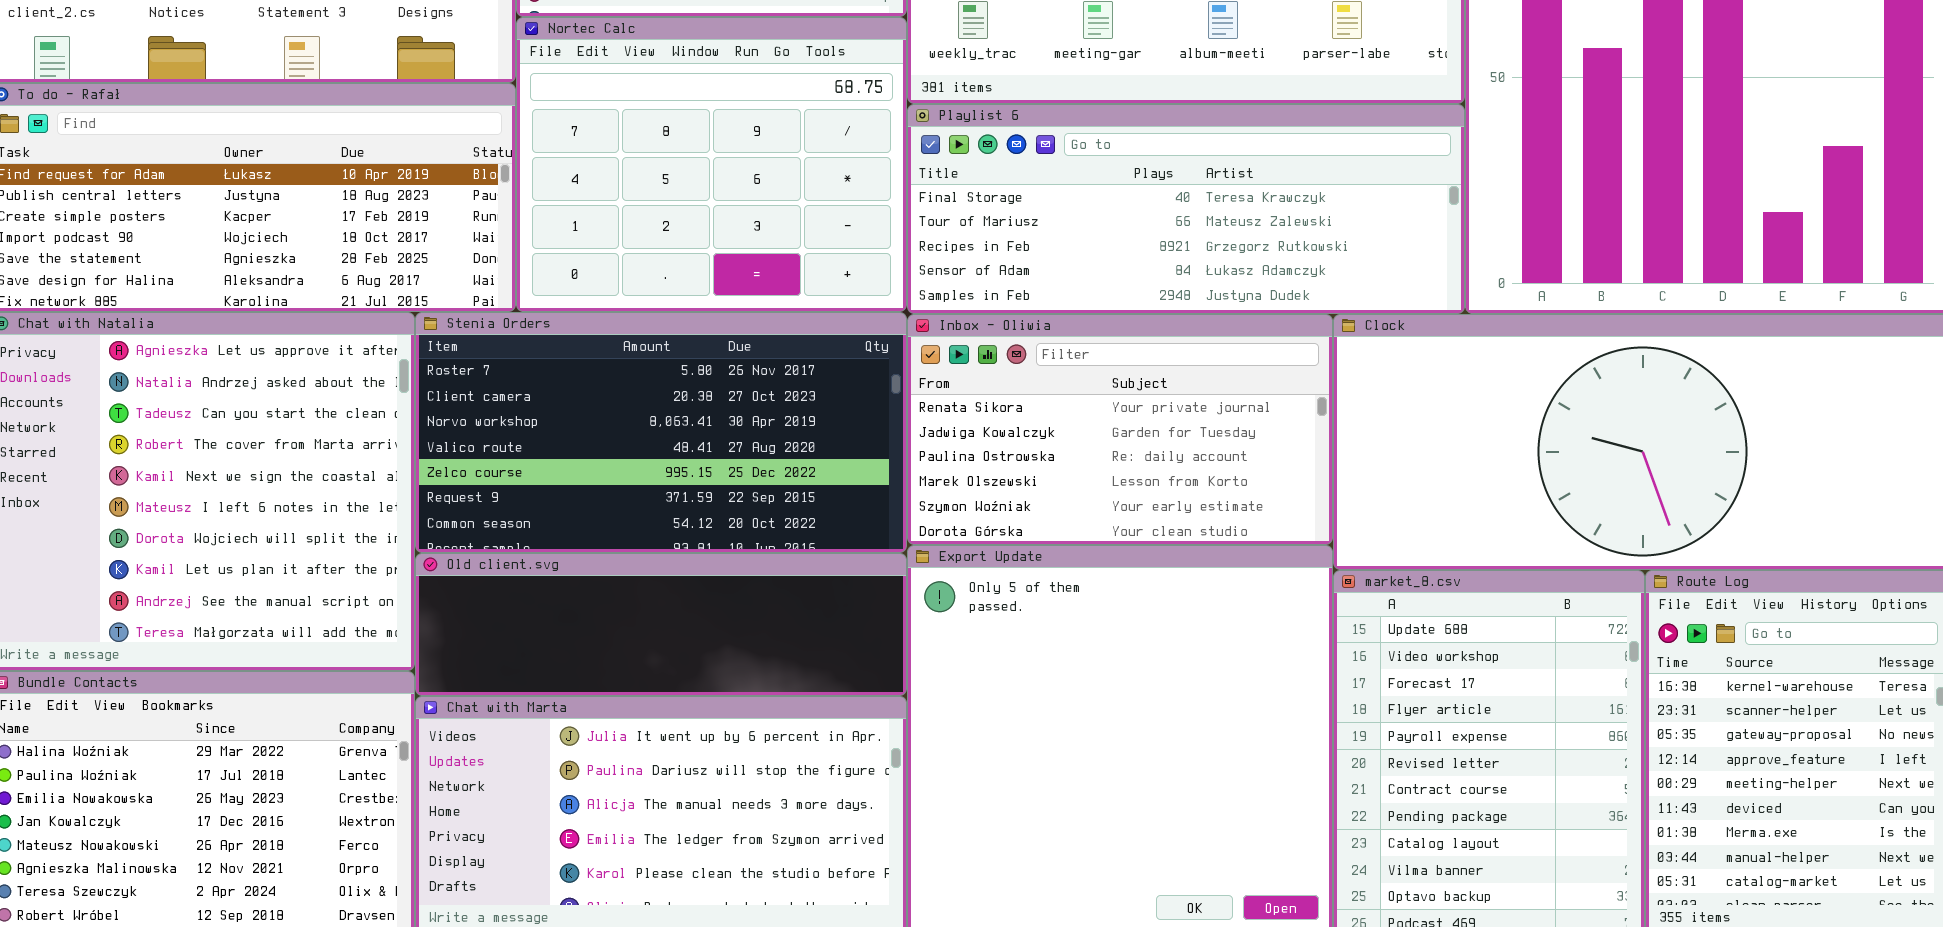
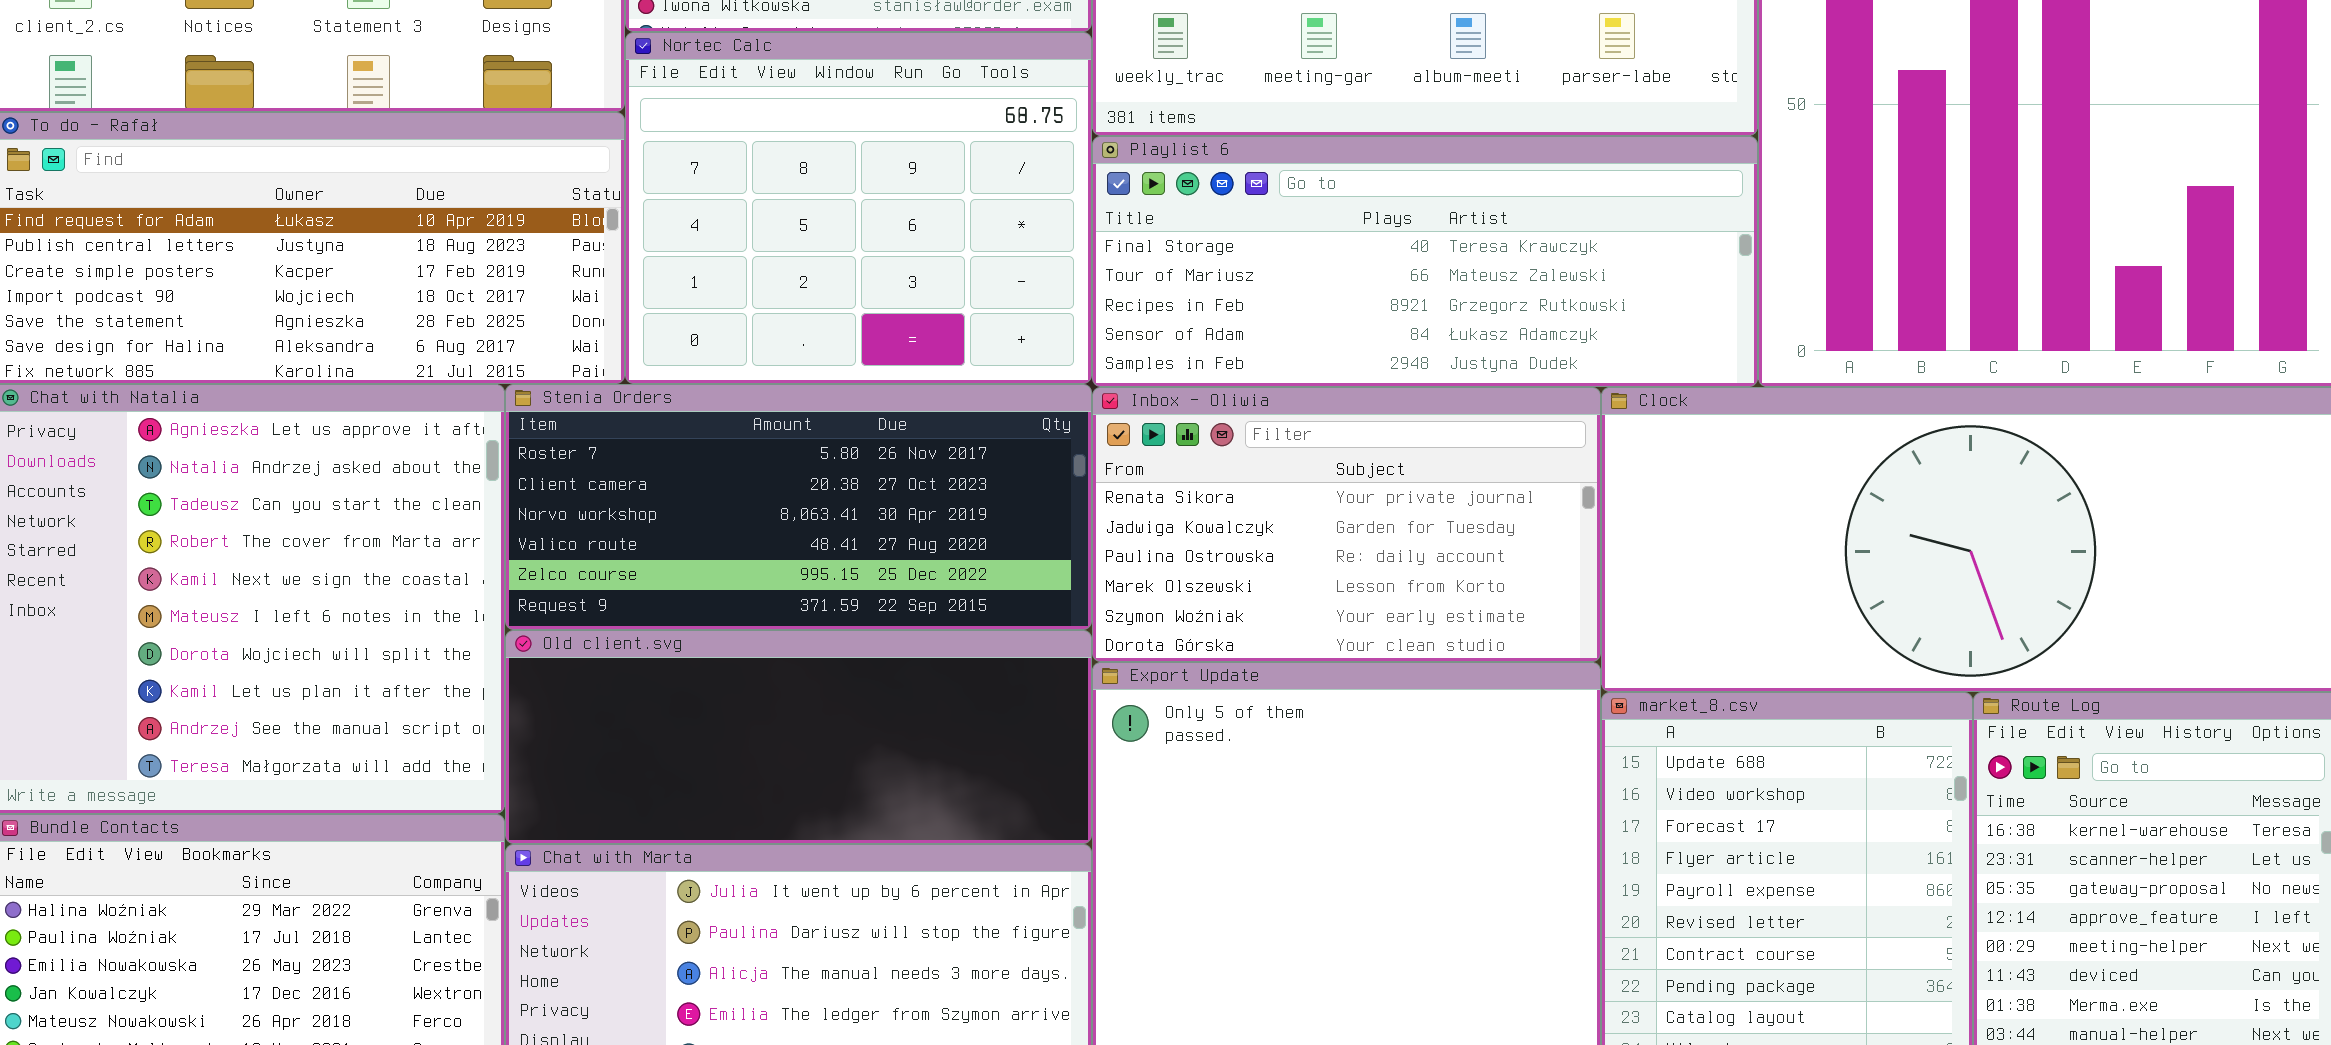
Stenia Orders: [415,312,907,553] -> [505,384,1092,630], resized
Old client.svg: [415,553,907,696] -> [505,630,1092,844], resized

